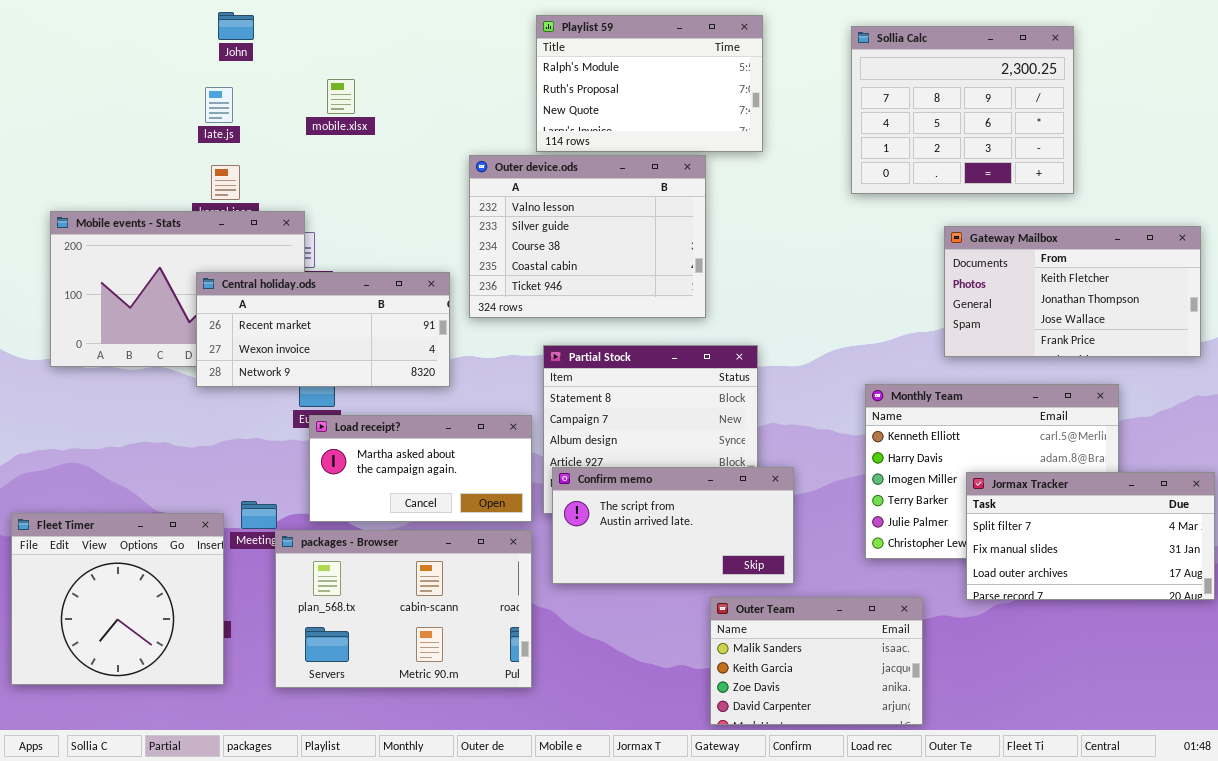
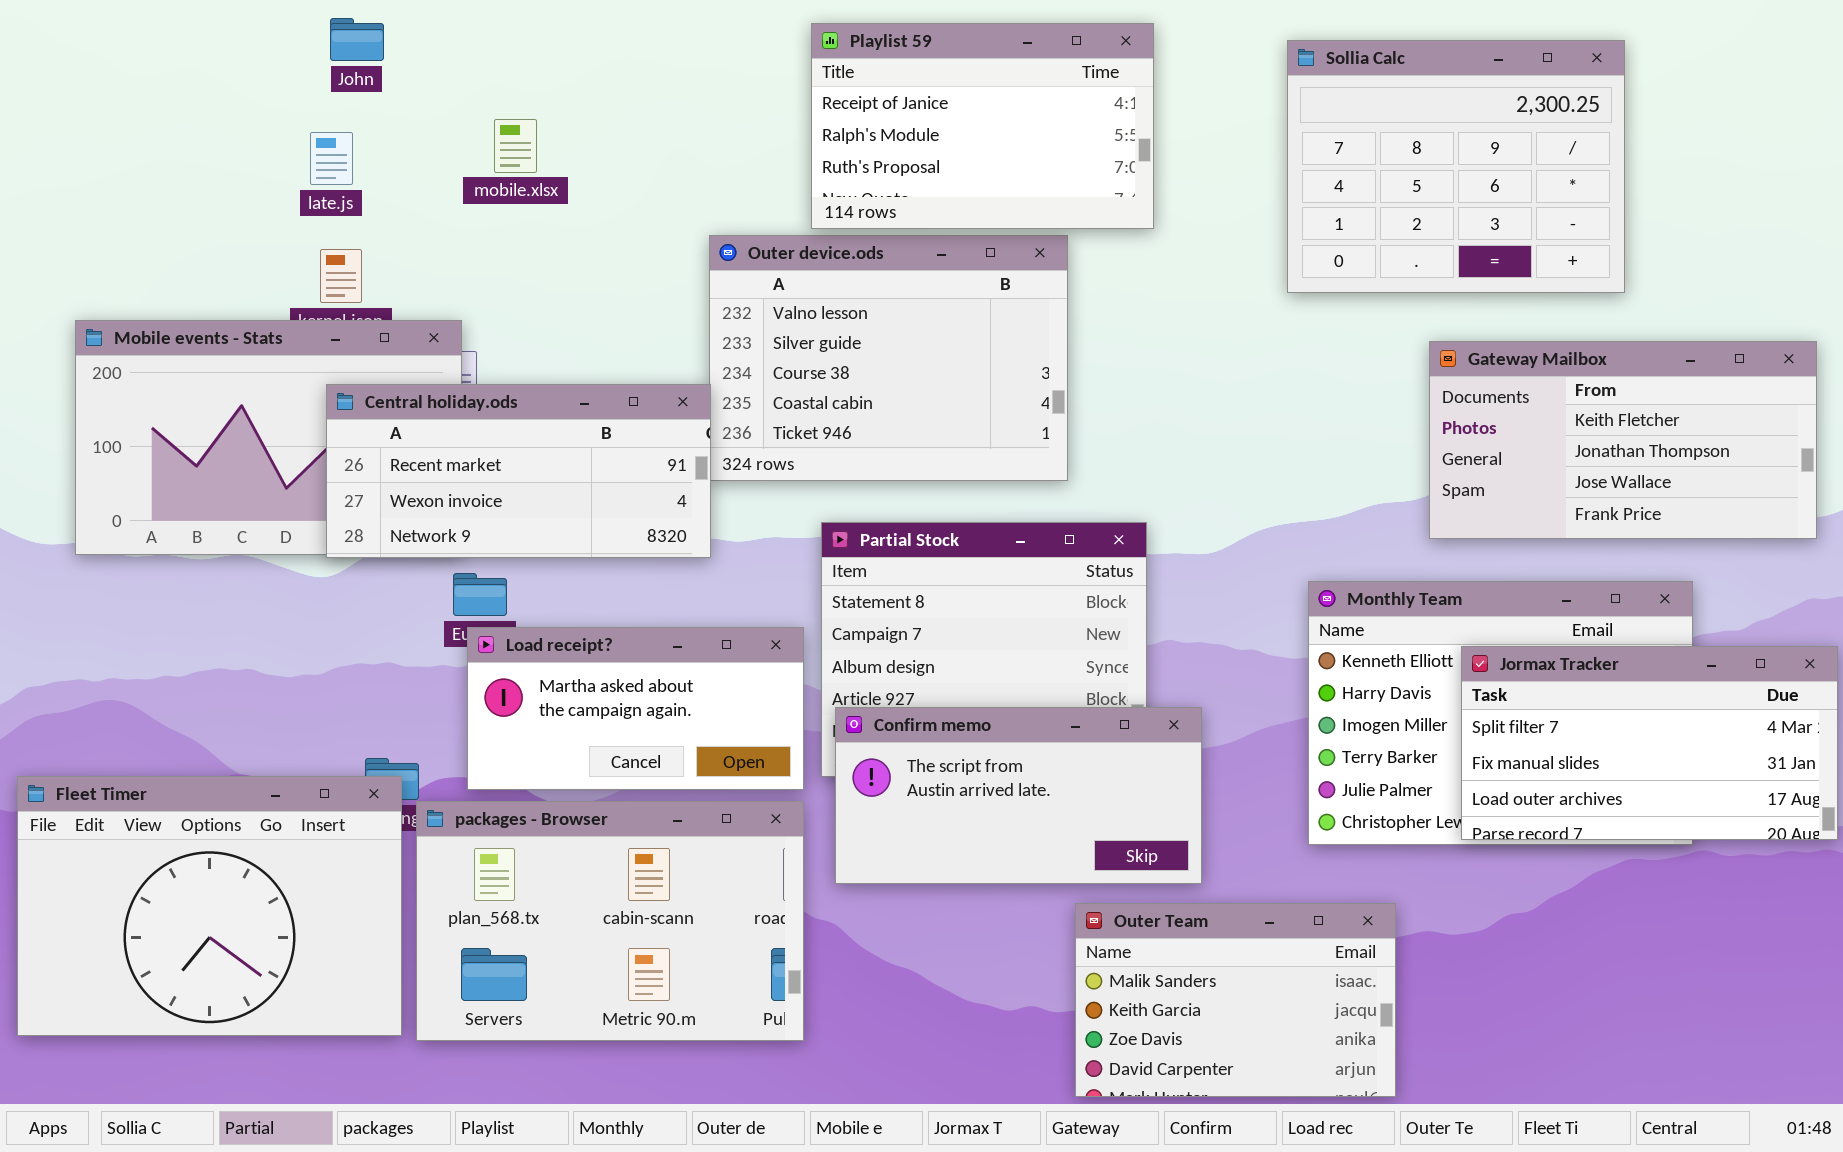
Playlist 59: [536,15,763,152] -> [811,23,1154,229], scrolled up 1 row
Central holiday.ods: [196,272,450,387] -> [326,384,711,558], moved
Jormax Tracker: [966,472,1215,600] -> [1461,646,1838,840], moved
Fleet Timer: [11,513,224,685] -> [17,776,402,1036], resized

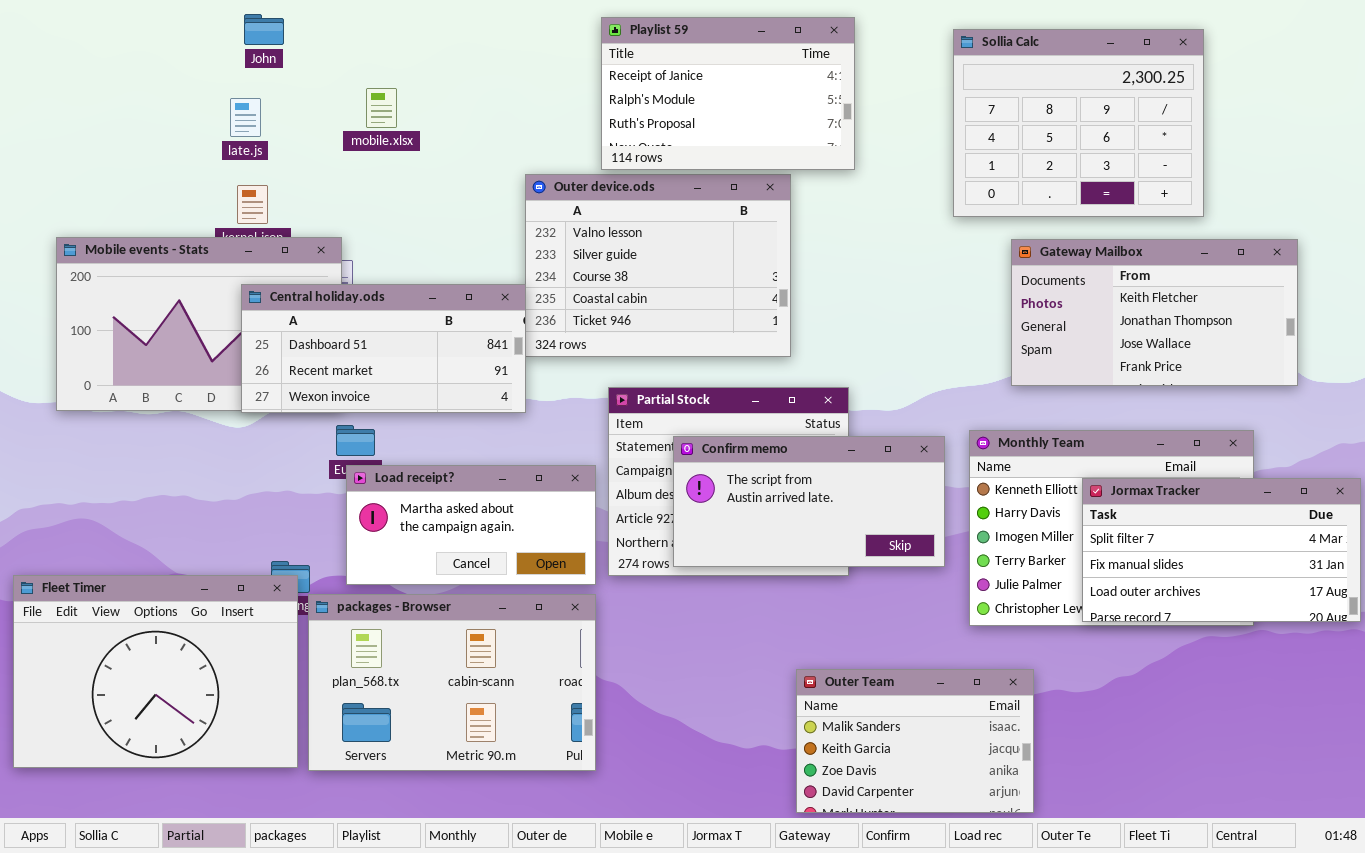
Gateway Mailbox: [1429,341,1817,539] -> [1011,239,1298,386], moved
Central holiday.ods: [326,384,711,558] -> [241,284,526,413], scrolled up 1 row
Confirm memo: [835,707,1202,884] -> [673,436,945,567], moved

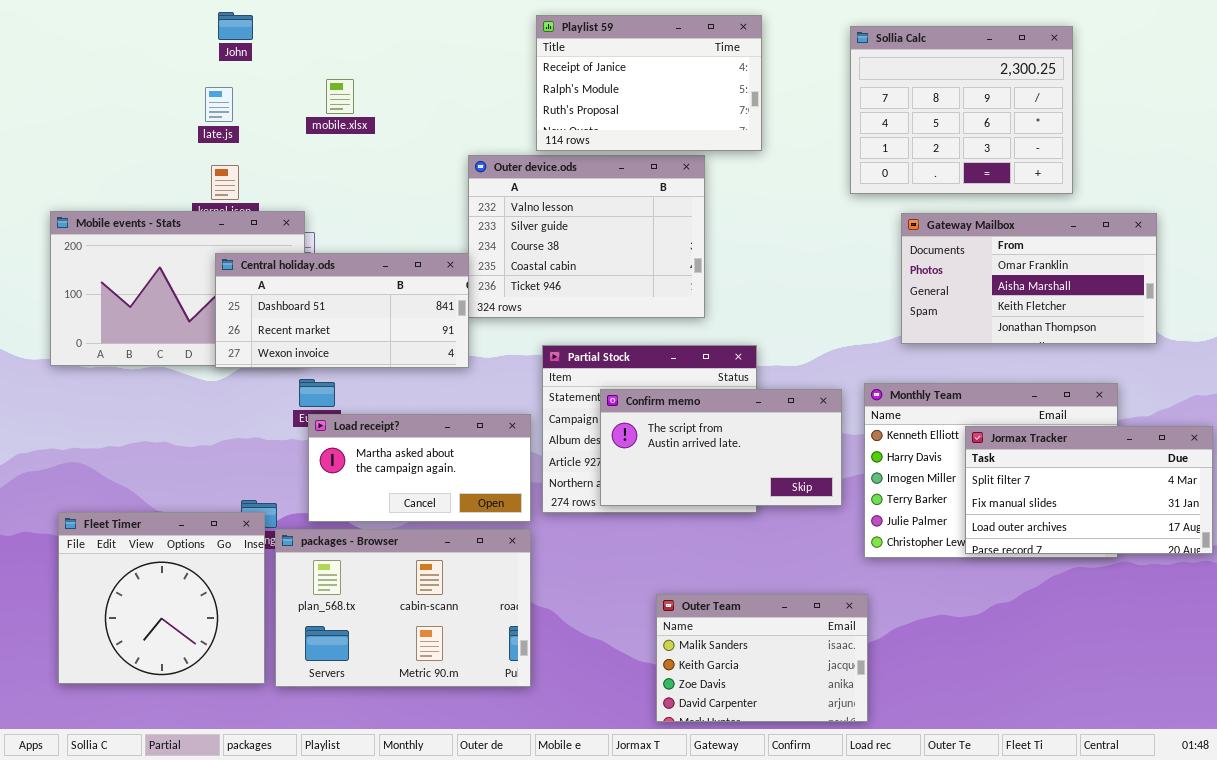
Gateway Mailbox: [1011,239,1298,386] -> [901,213,1157,344], scrolled up 2 rows
Fleet Timer: [13,575,298,768] -> [58,512,265,684], resized
Outer Team: [796,669,1034,813] -> [656,594,868,722], moved

